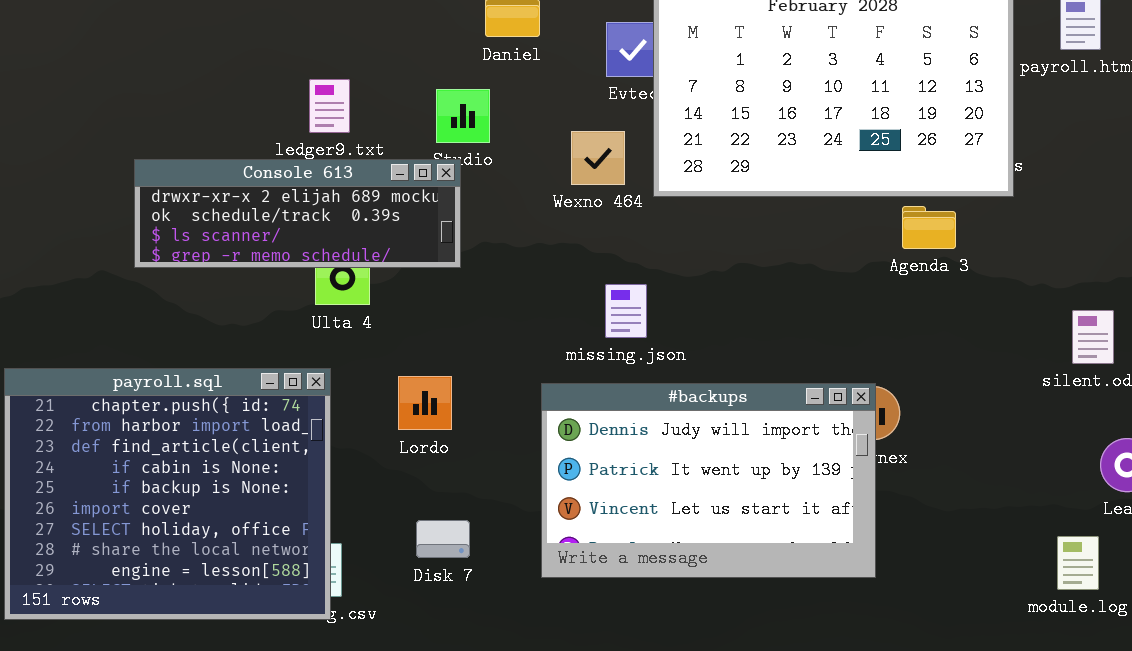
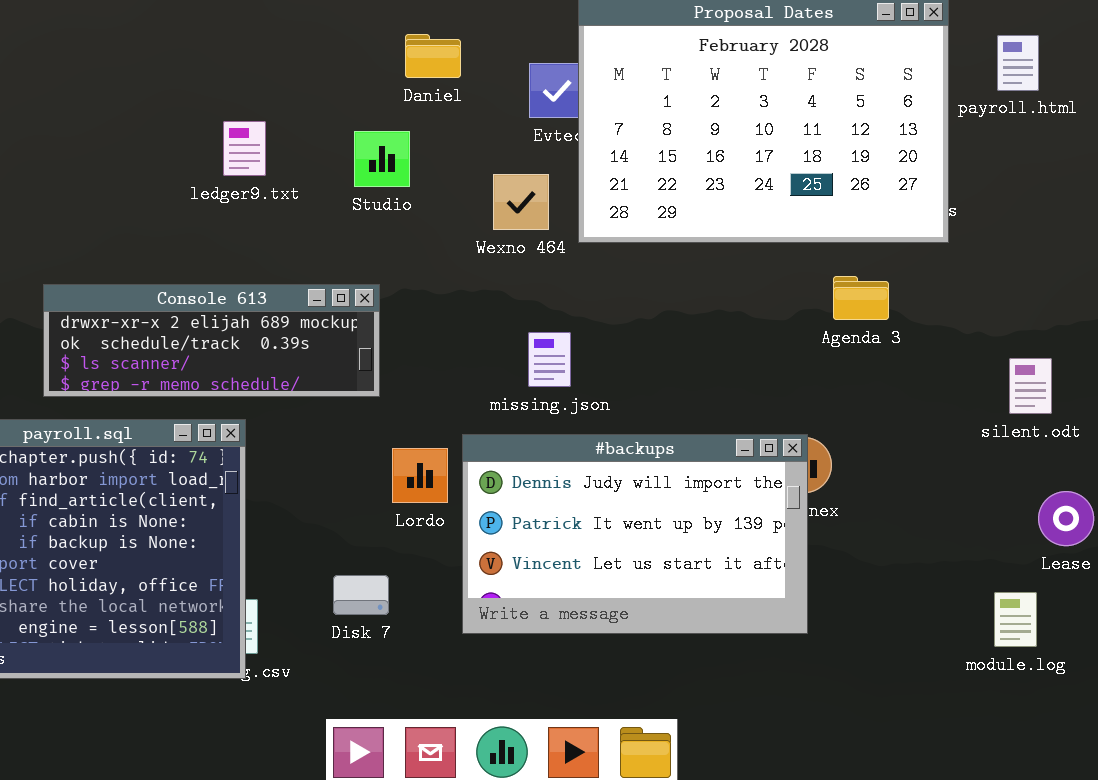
Console 613: [134,159,461,268] -> [43,284,380,397], moved
Agenda 3: [902,206,956,249] -> [833,276,889,320], moved
Lordo: [398,376,452,430] -> [392,448,448,503], moved

